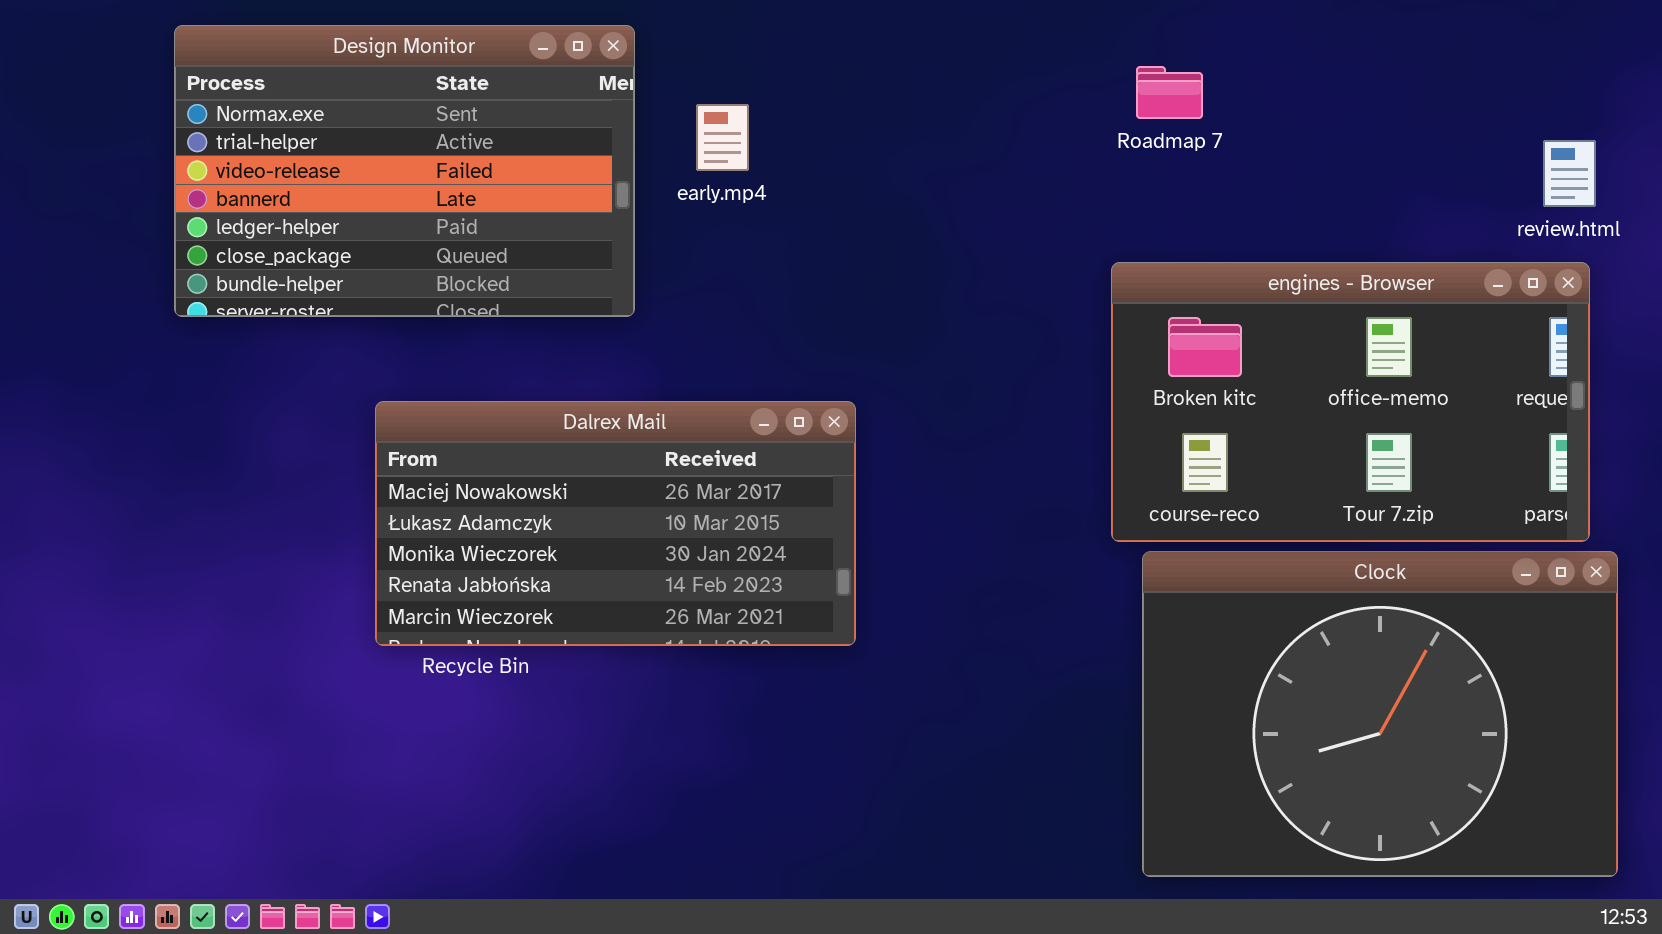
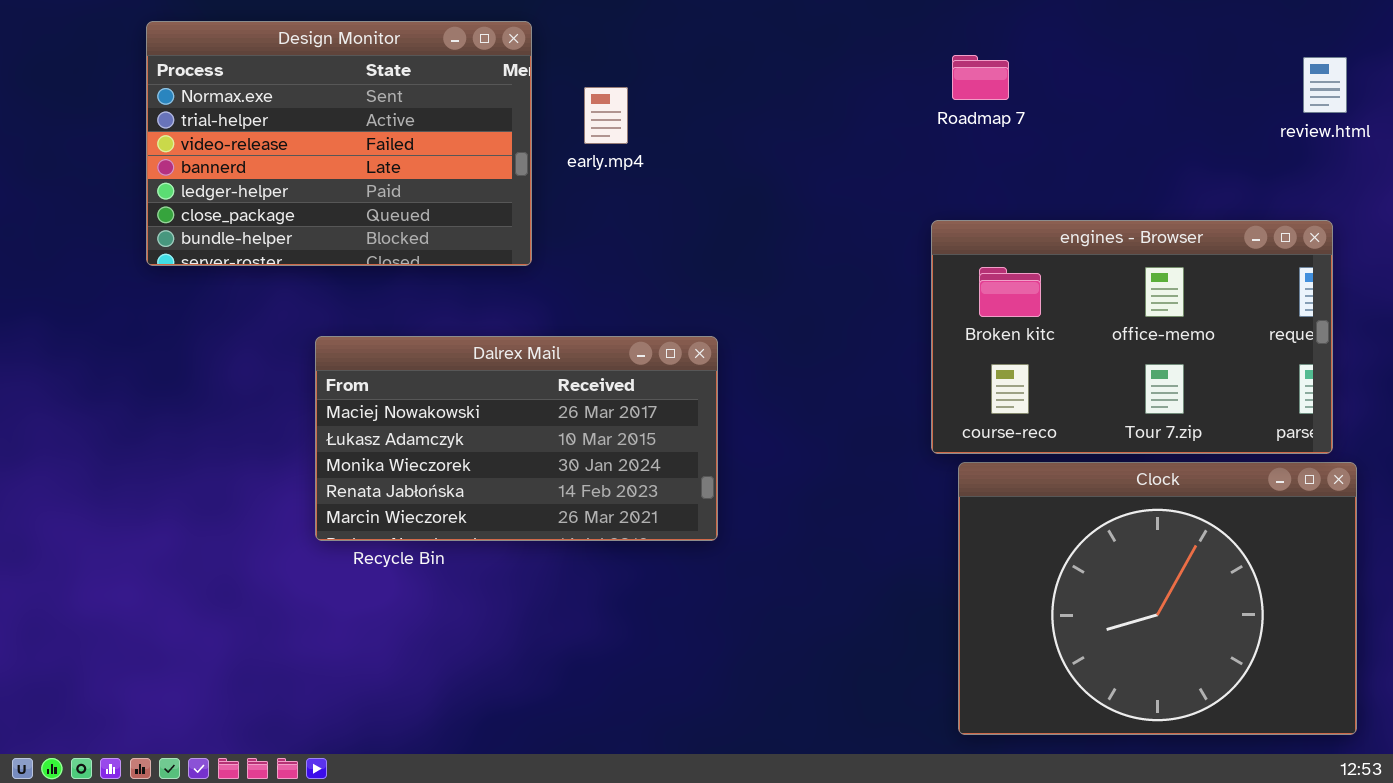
review.html: [1543,140,1596,207] -> [1303,57,1347,113], moved

